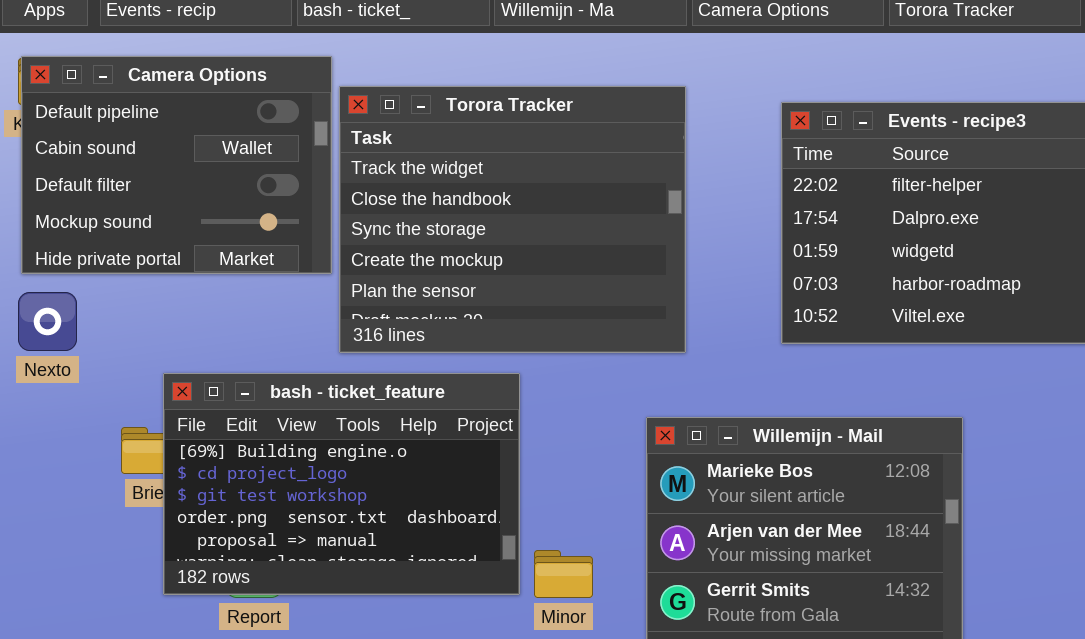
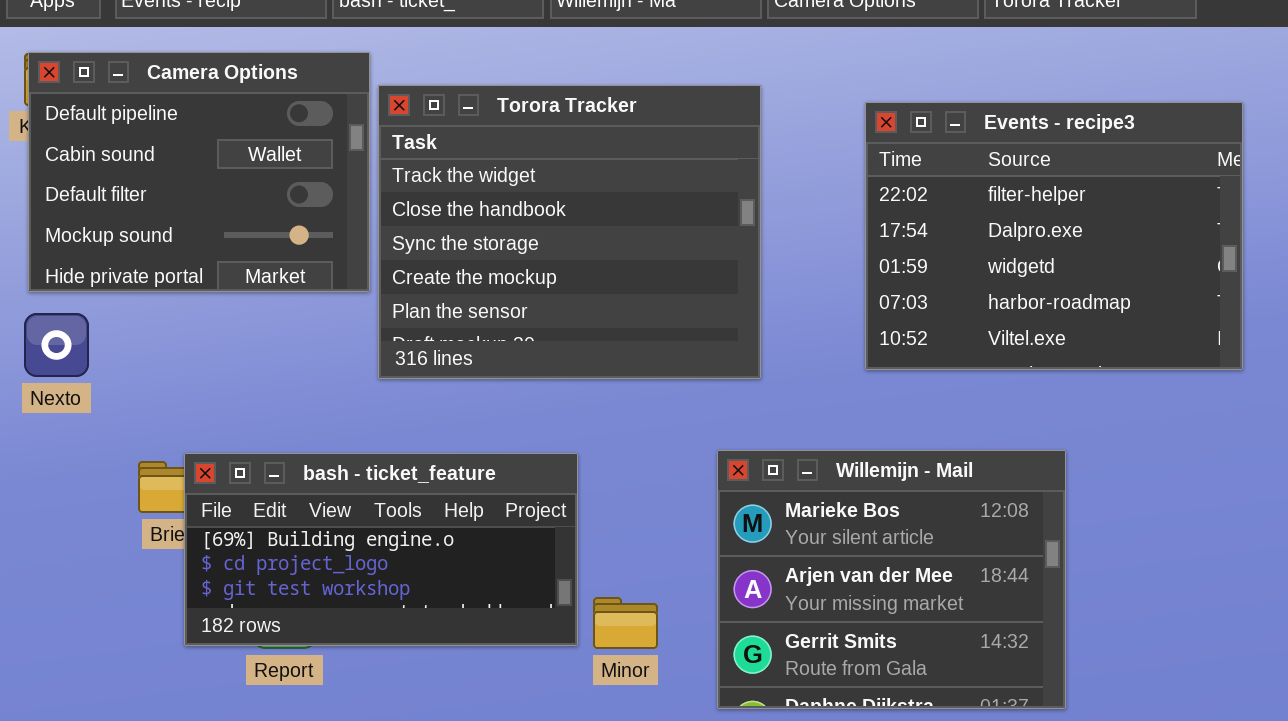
bash - ticket_feature: [163,373,520,595] -> [184,453,578,646], resized

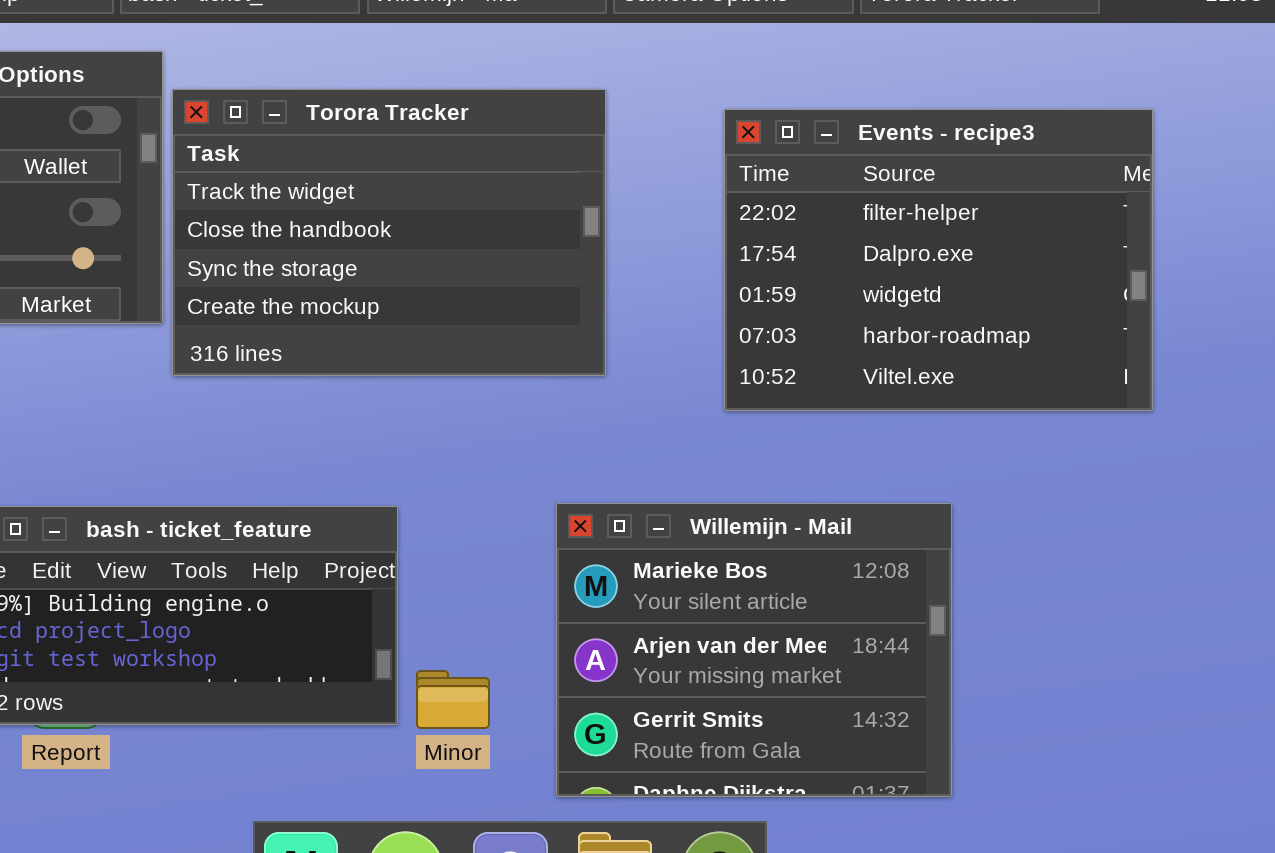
Torora Tracker: [378,85,761,379] -> [172,89,606,376], resized

